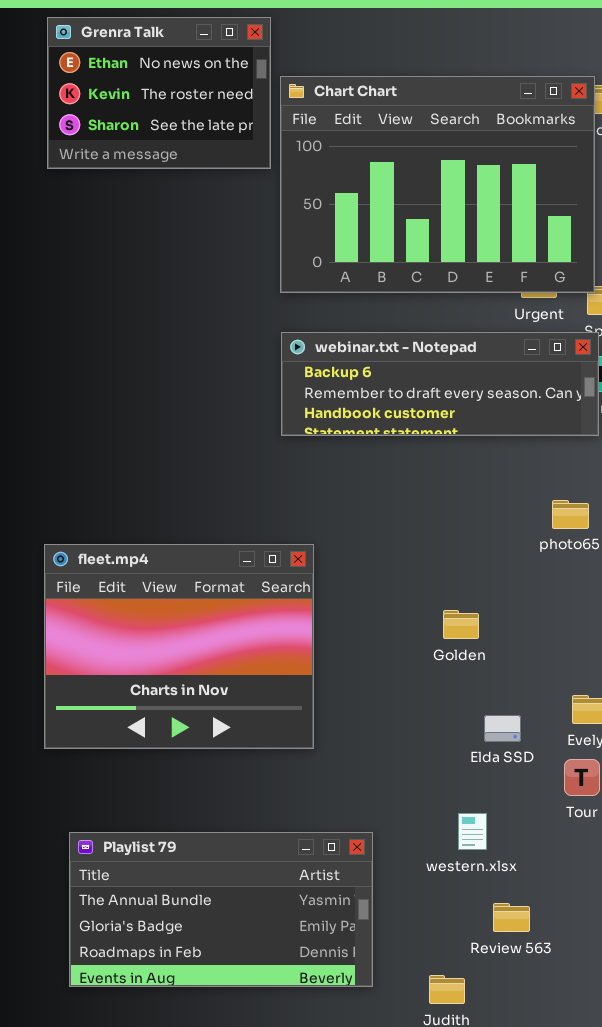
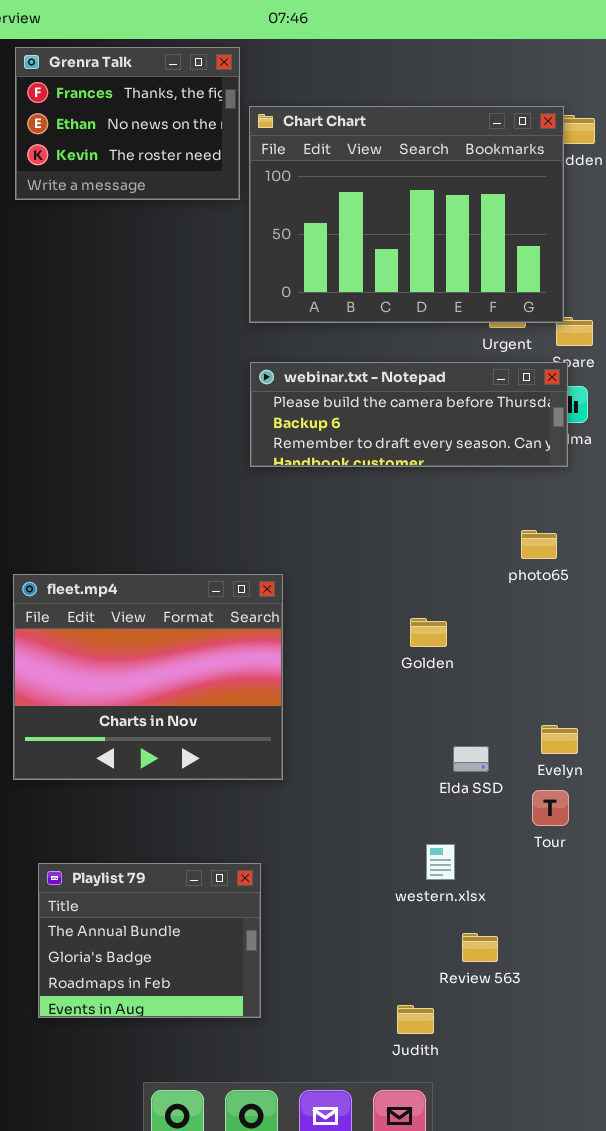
Grenra Talk: [47,17,271,169] -> [15,47,240,200], scrolled up 1 row
webinar.txt - Notepad: [281,332,599,436] -> [250,362,568,467], scrolled up 1 row
Golden: [443,610,479,639] -> [410,618,447,647], moved
Playlist 79: [69,832,373,987] -> [38,863,261,1018], resized

